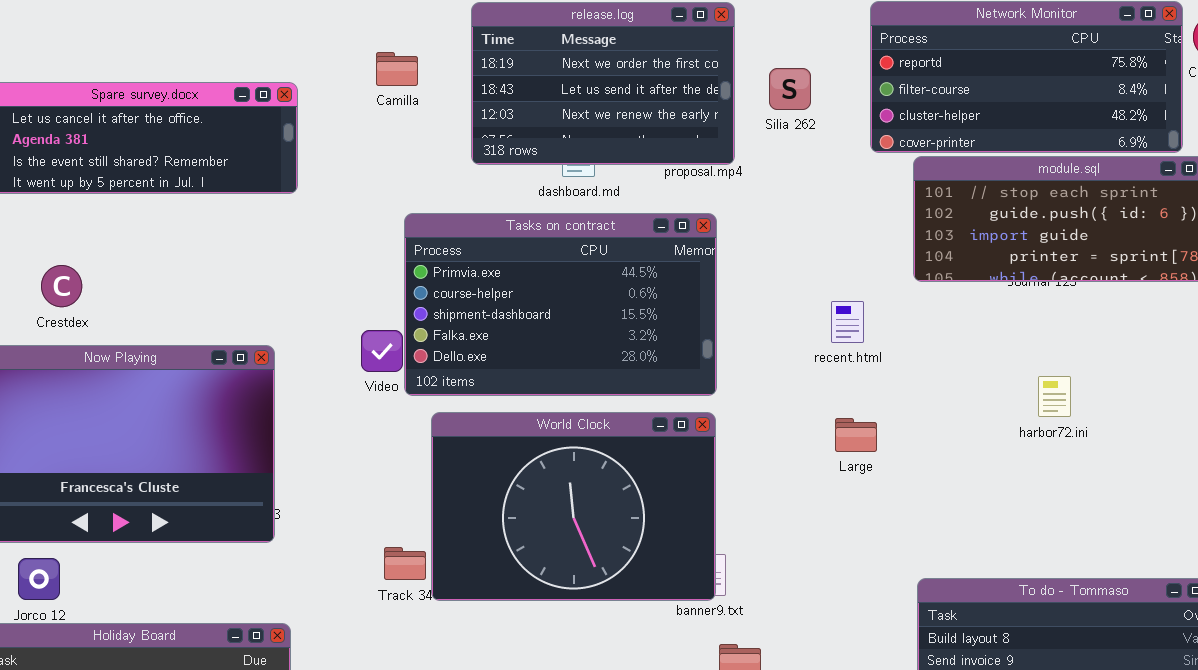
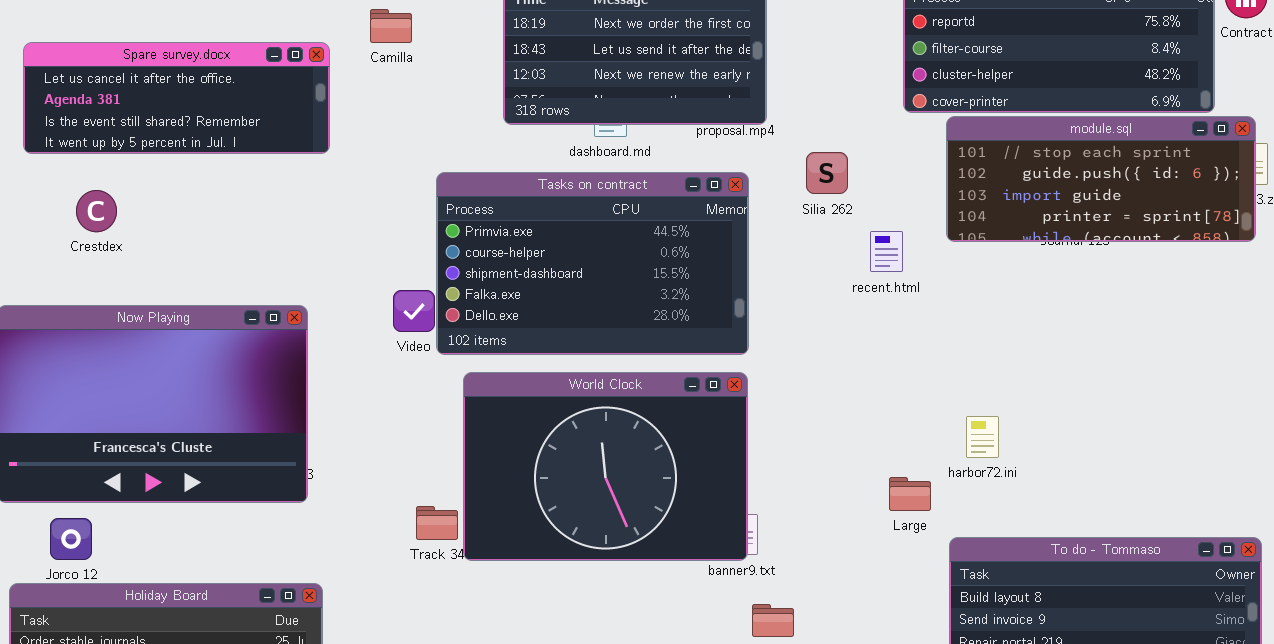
Camilla: [376,52,418,86] -> [370,9,412,43], moved
Silia 262: [769,68,811,110] -> [806,152,848,194], moved
Crestdex: [41,265,82,307] -> [76,190,117,232], moved
recent.html: [831,301,864,343] -> [870,231,903,272], moved
harbor72.ini: [1038,376,1071,417] -> [966,416,999,458], moved
Large: [835,418,877,452] -> [889,477,931,511], moved

